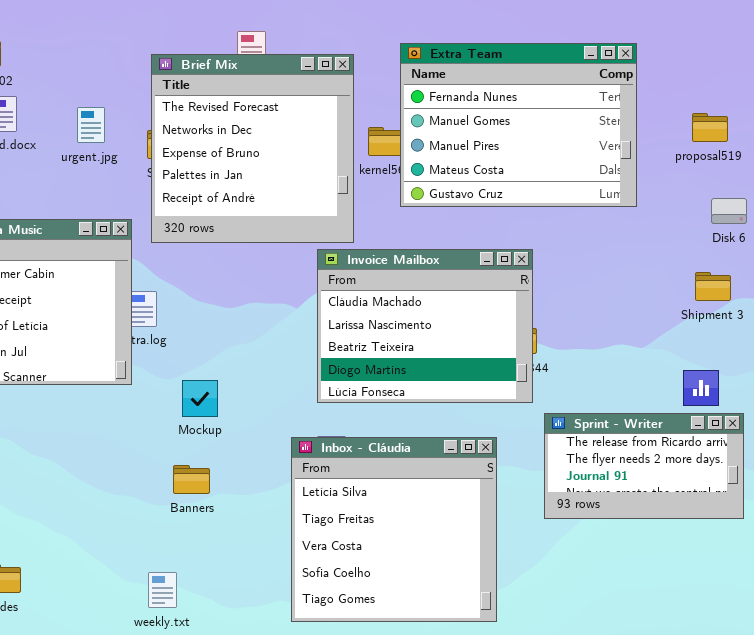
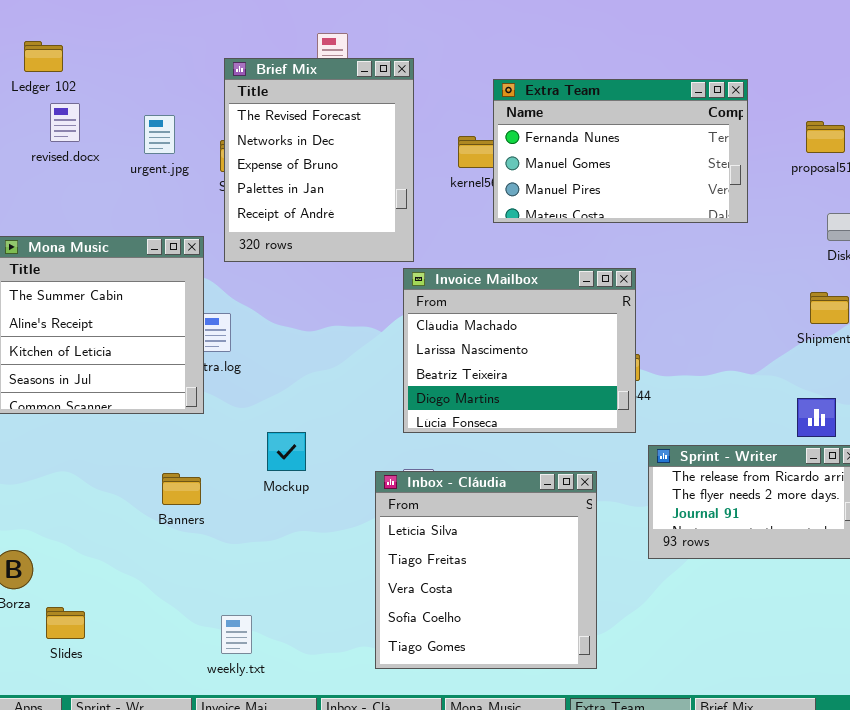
Extra Team: [400,43,637,207] -> [493,79,748,223], resized
Brief Mix: [151,54,354,243] -> [224,58,414,262], resized
Mockup: [182,380,218,417] -> [267,432,306,471], moved
Banners: [173,465,210,494] -> [162,473,201,505], moved

